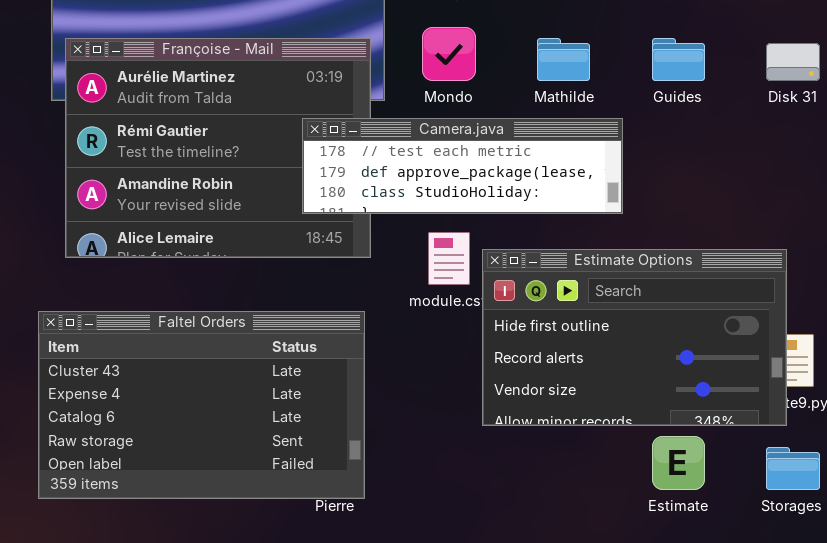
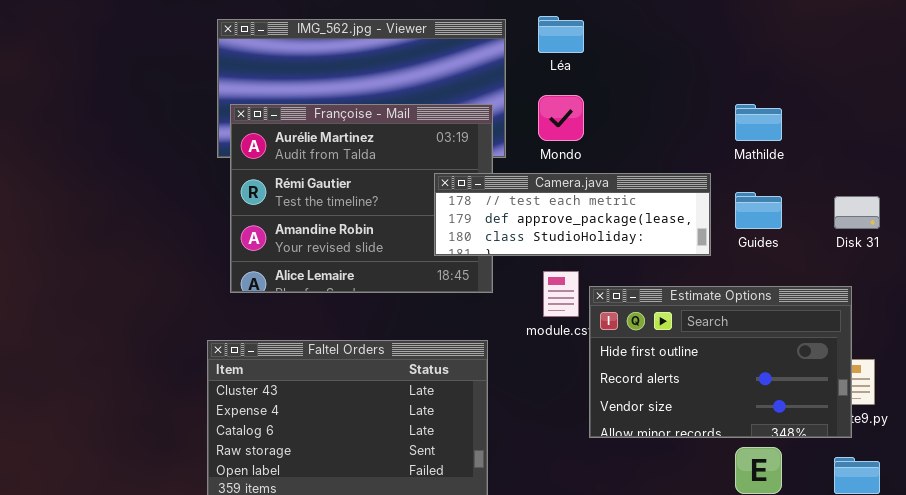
Mathilde: [537,38,590,81] -> [735,104,782,141], moved
Guides: [652,38,705,81] -> [735,192,782,229], moved
Disk 31: [766,43,820,81] -> [834,196,880,229], moved

